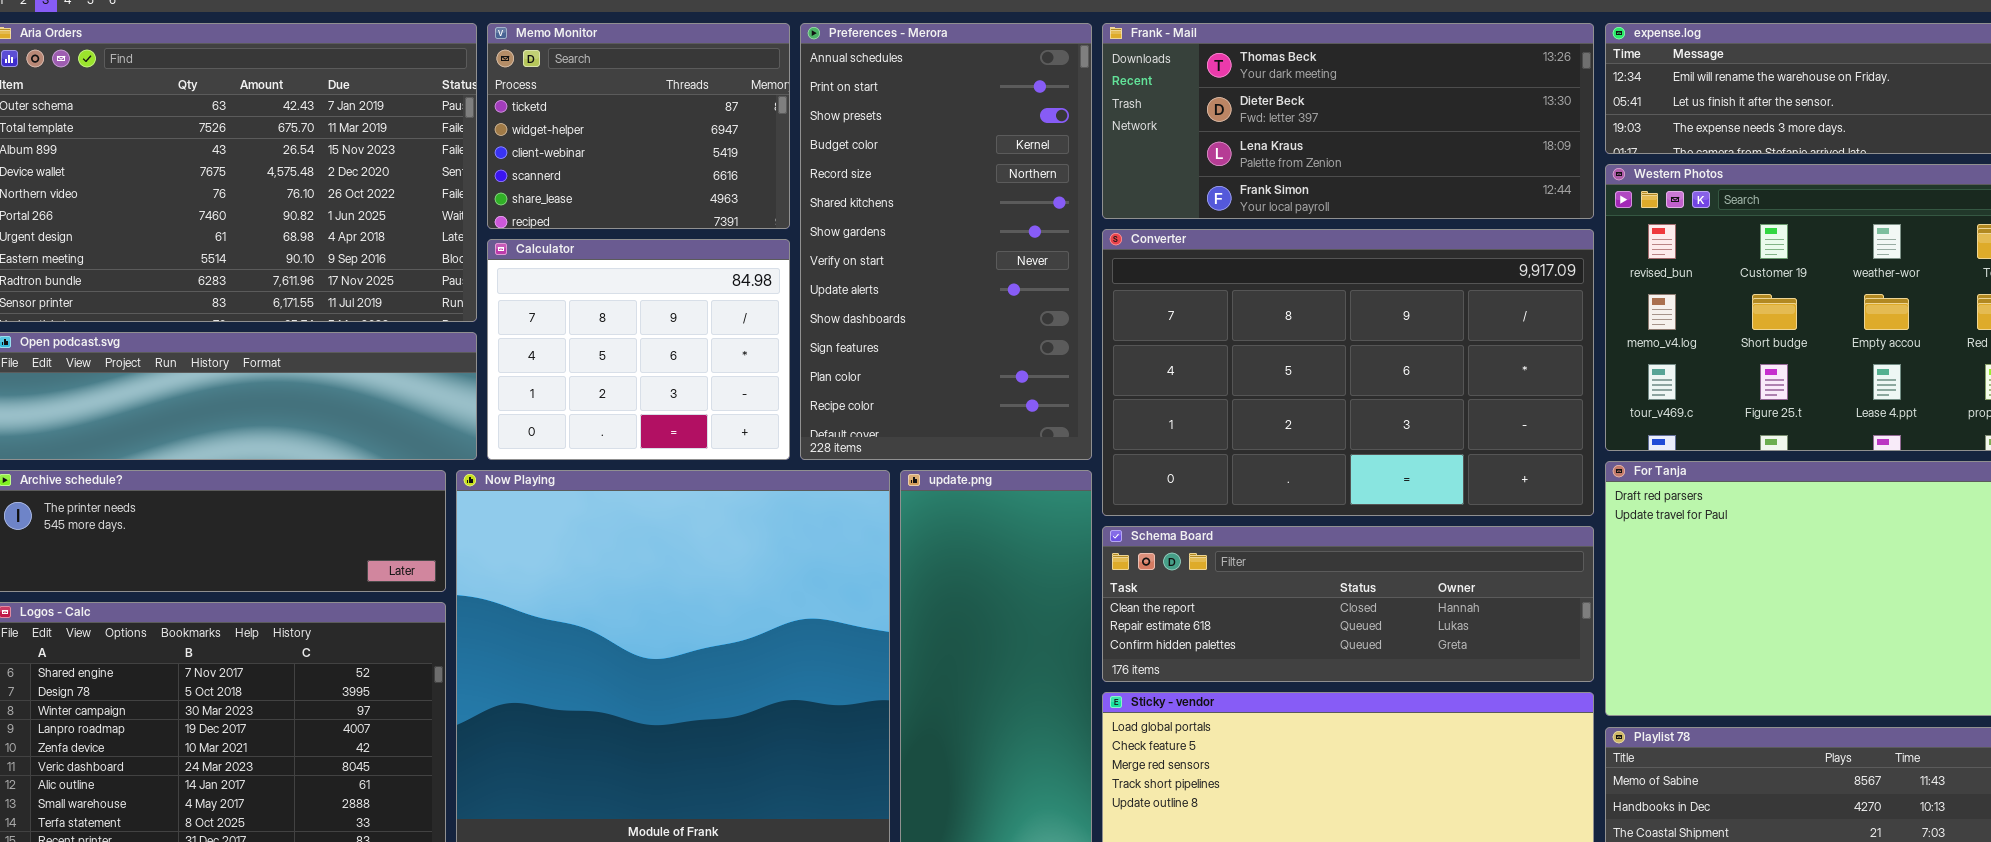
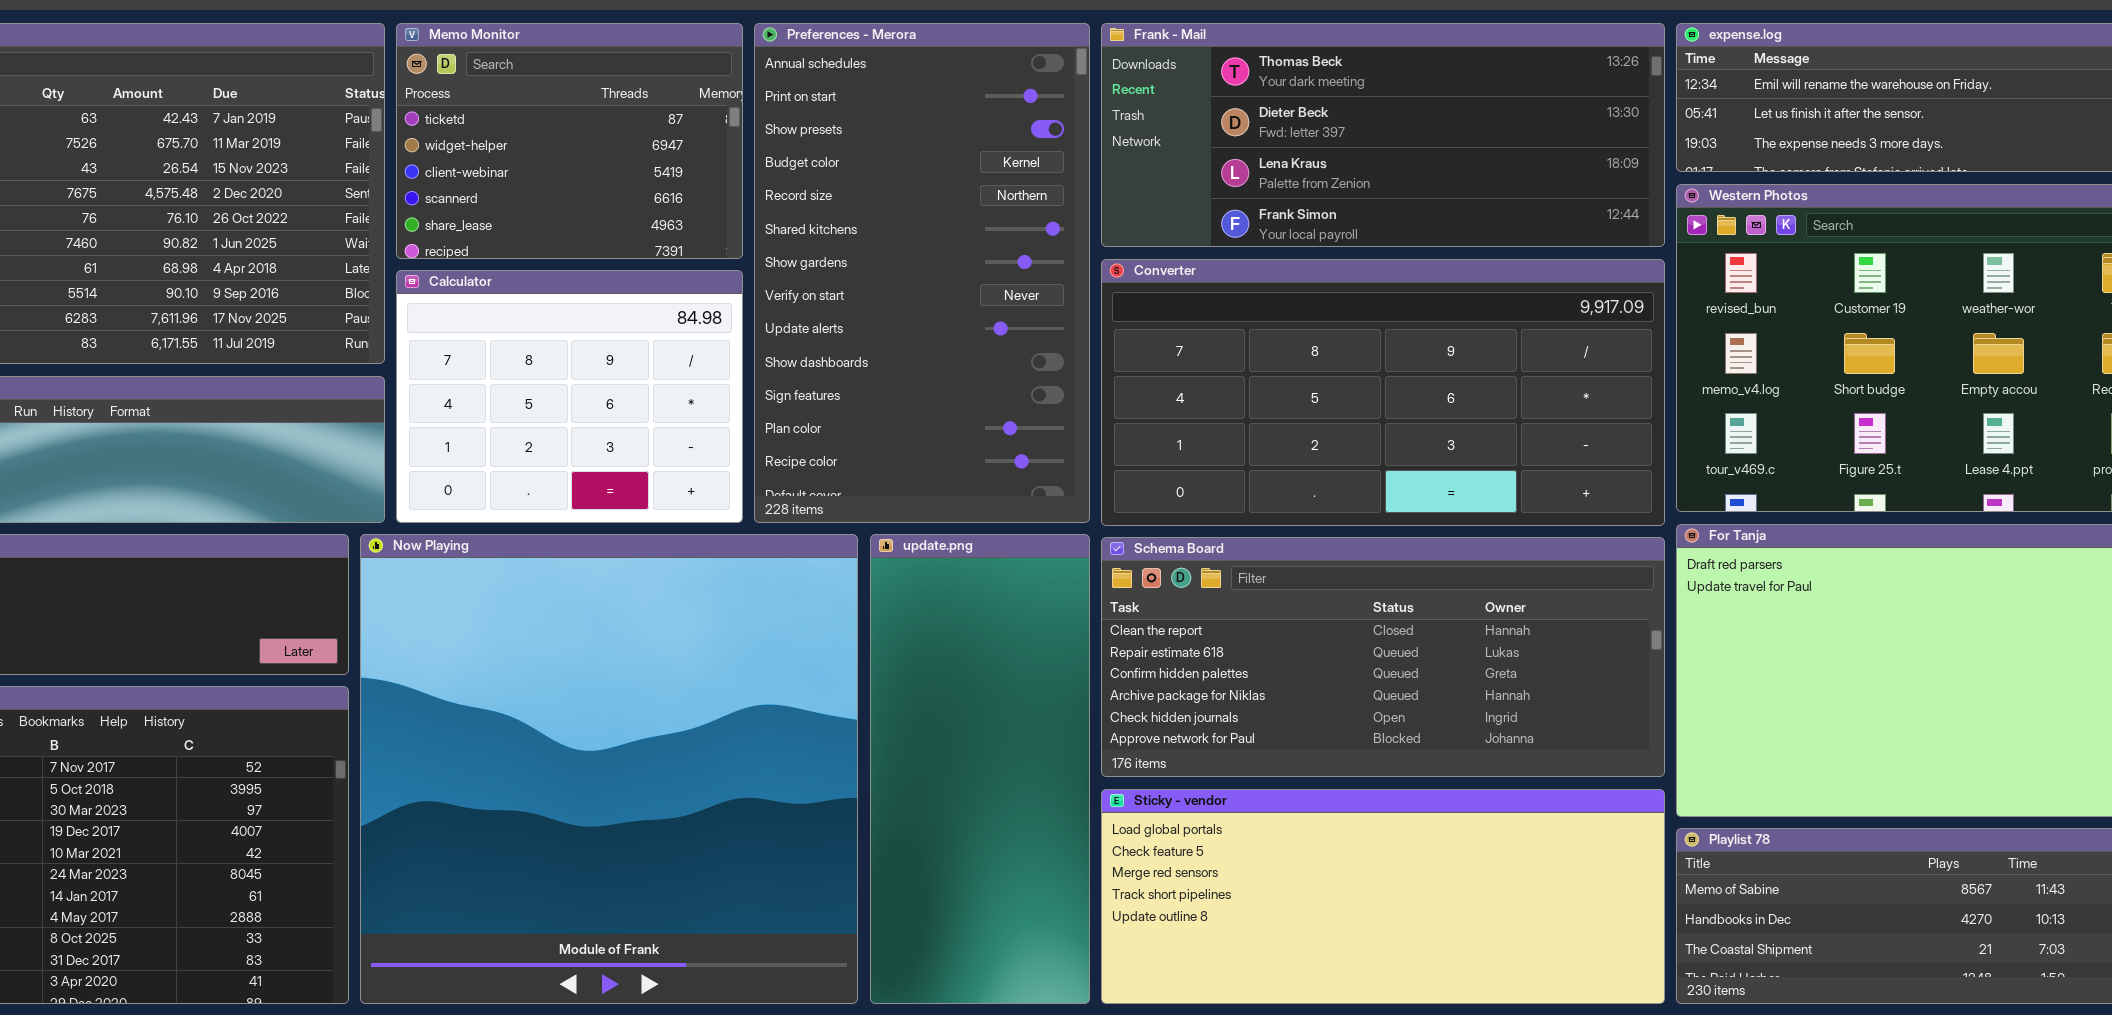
Converter: [1102,229,1594,516] -> [1101,259,1665,526], resized
Schema Board: [1102,526,1594,682] -> [1101,537,1665,777], resized

